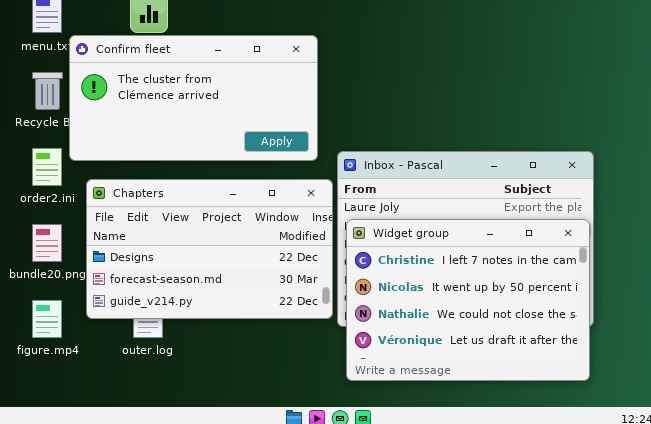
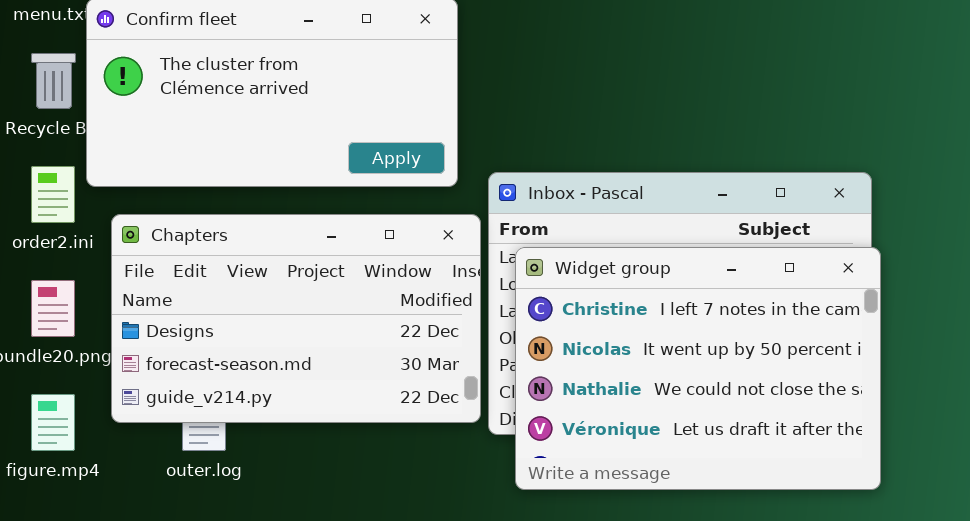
Widget group: [346,219,590,381] -> [515,247,881,490], moved

